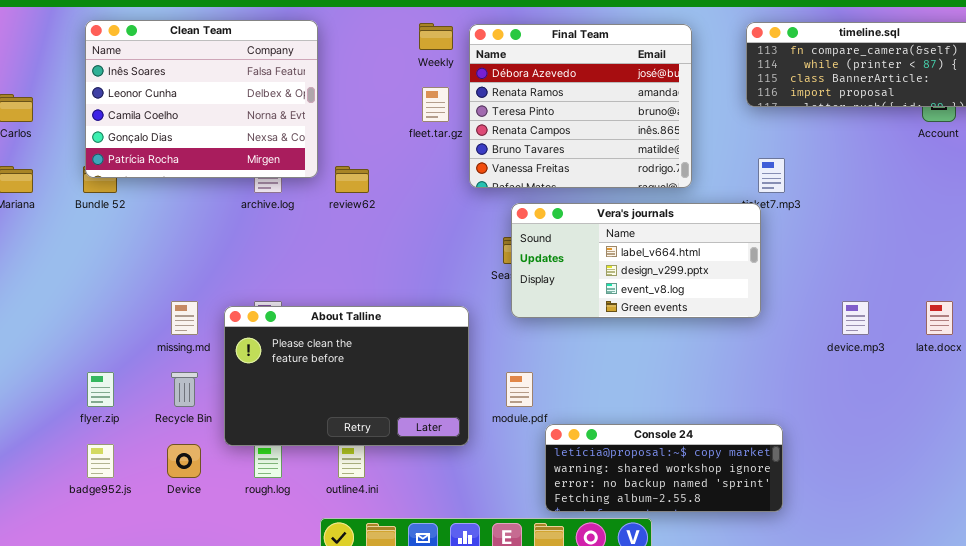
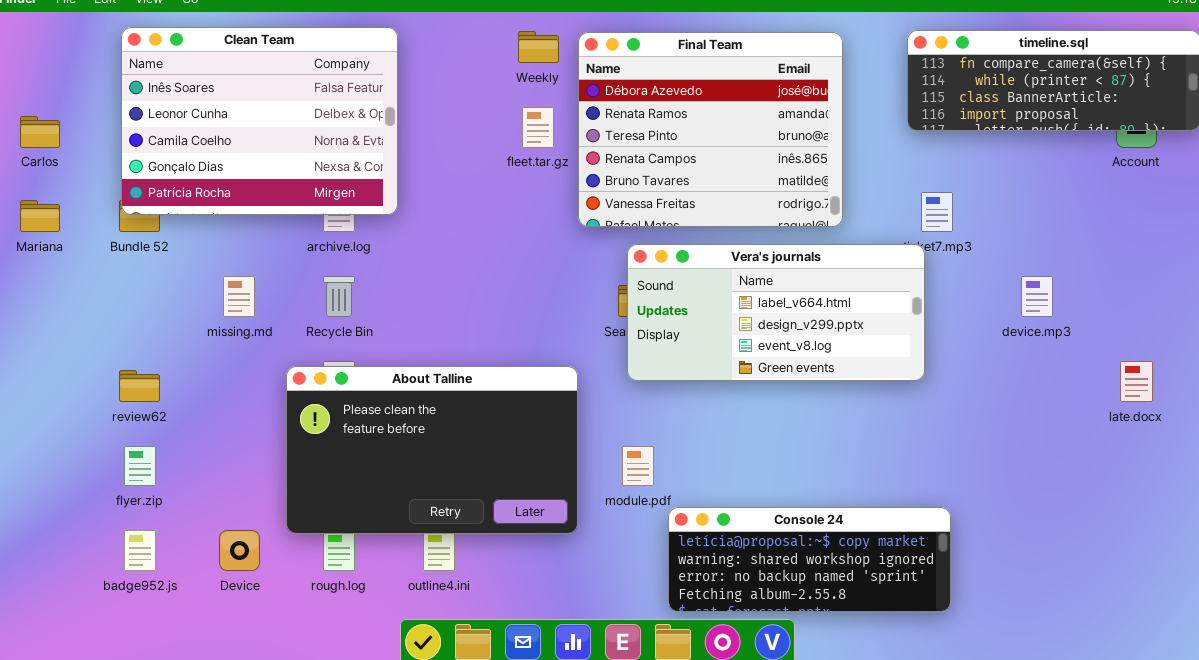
review62: [335,166,369,193] -> [119,370,160,402], moved
missing.md: [171,301,198,335] -> [223,276,255,317], moved
device.mp3: [842,301,869,335] -> [1021,276,1053,317], moved
Recycle Bin: [171,372,198,407] -> [323,276,355,317], moved

